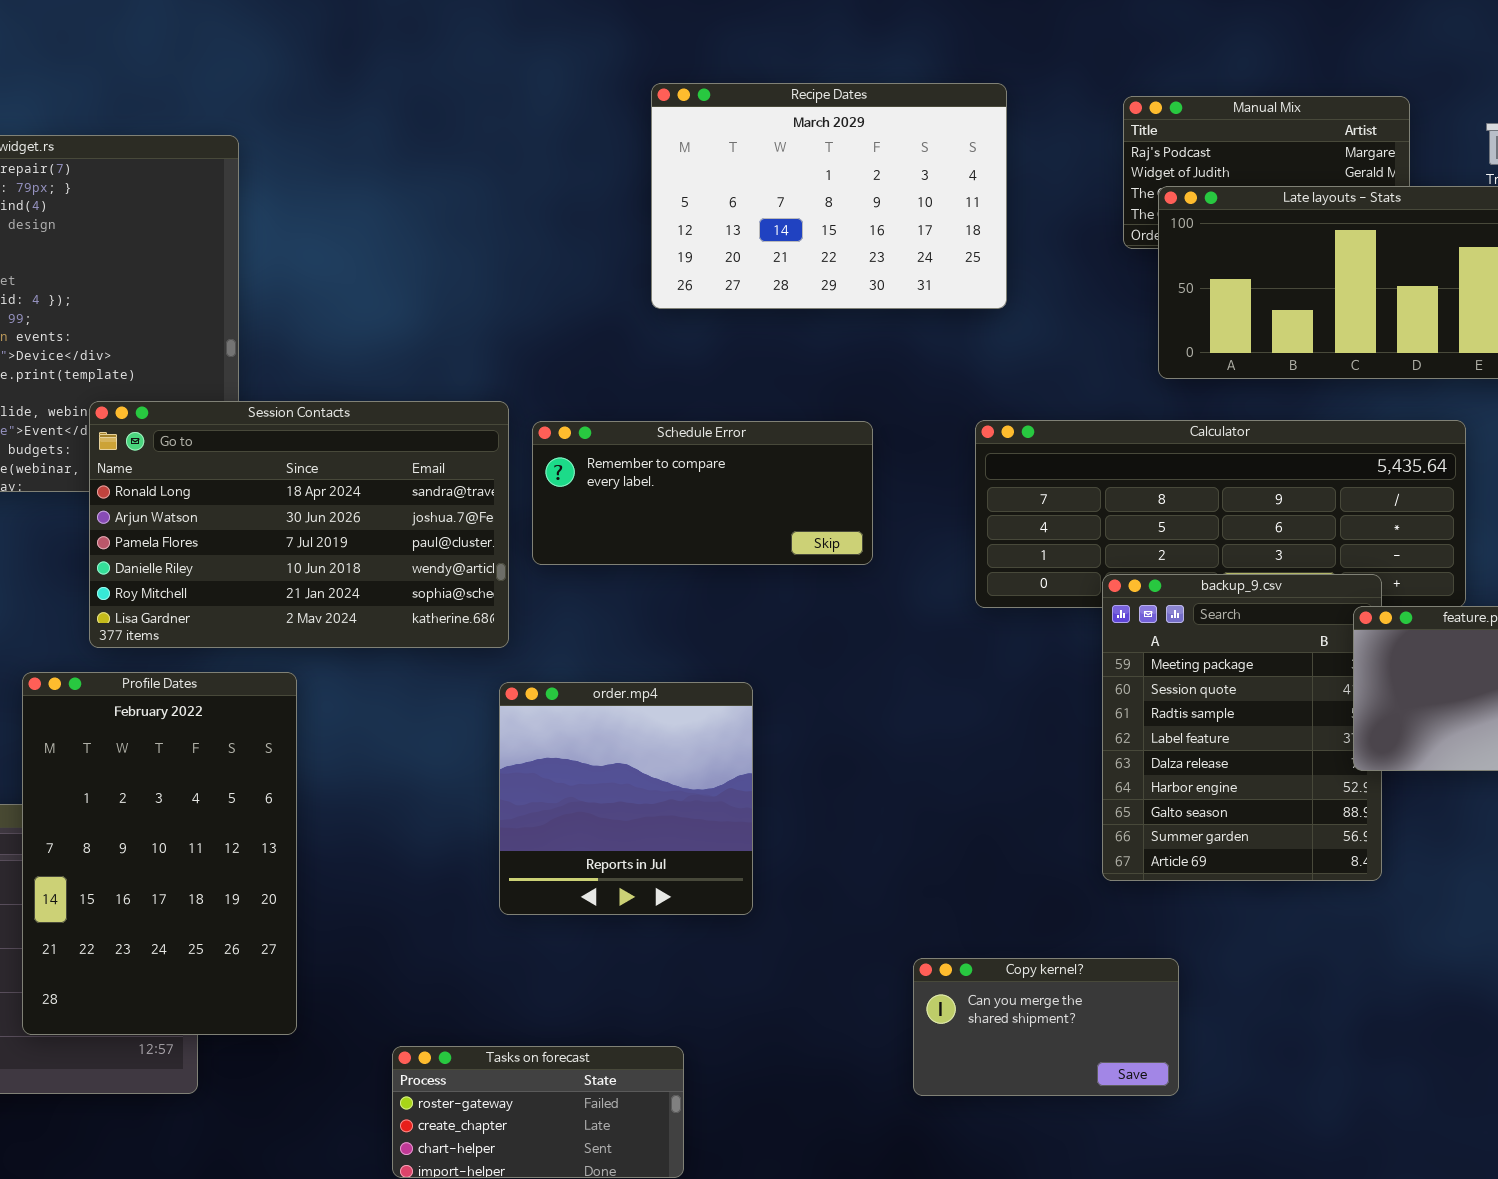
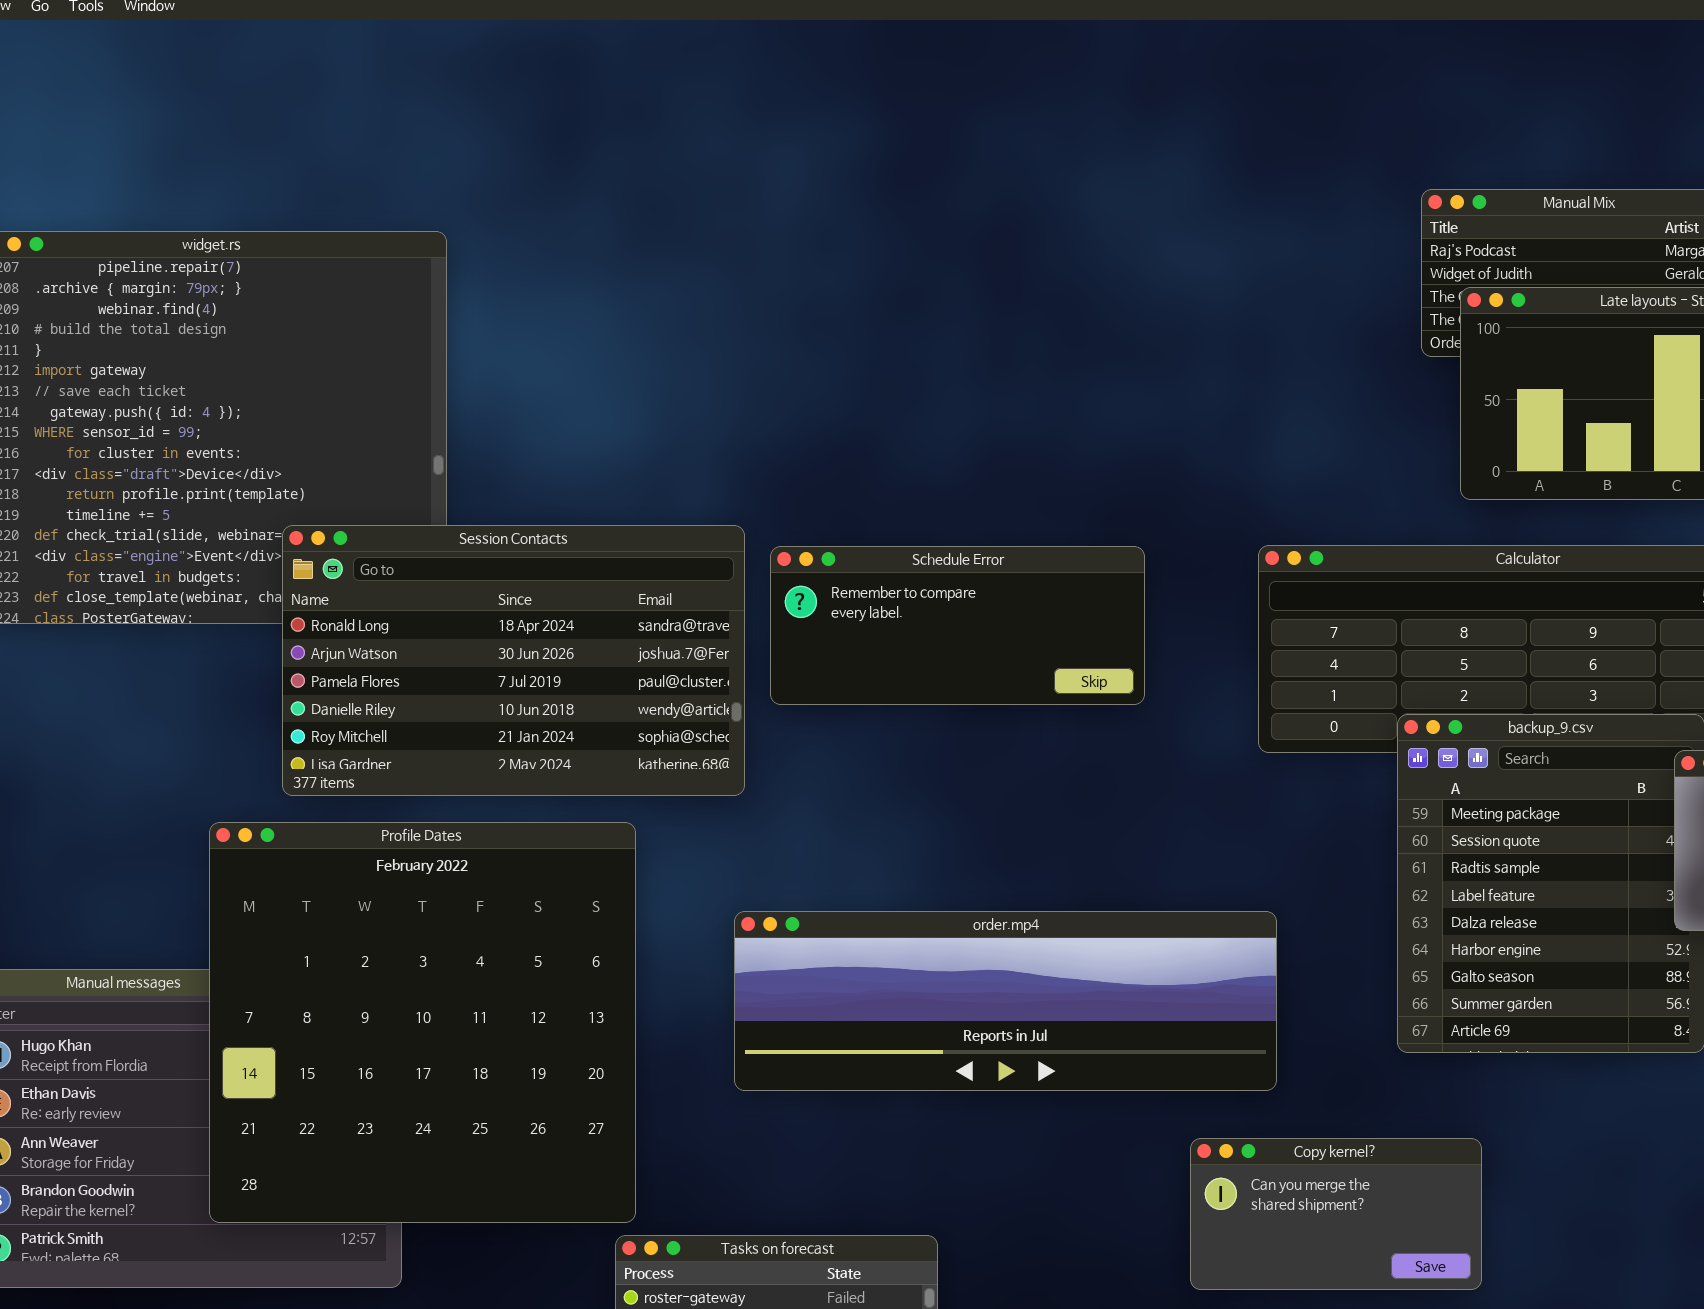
Recipe Dates: [651,83,1007,309] -> none, closed
Profile Dates: [22,672,297,1035] -> [209,822,636,1223], resized
order.mp4: [499,682,753,915] -> [734,911,1277,1091], resized

